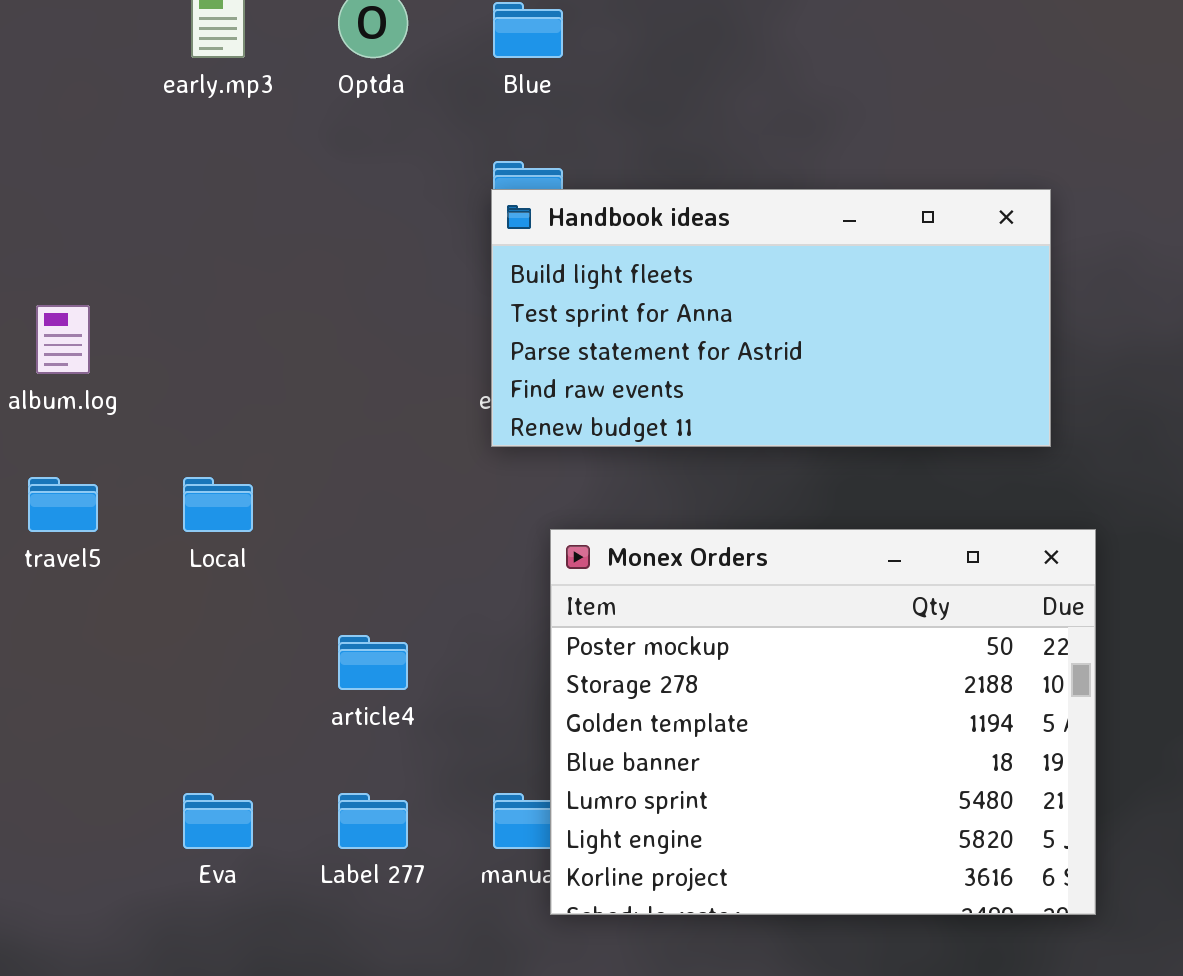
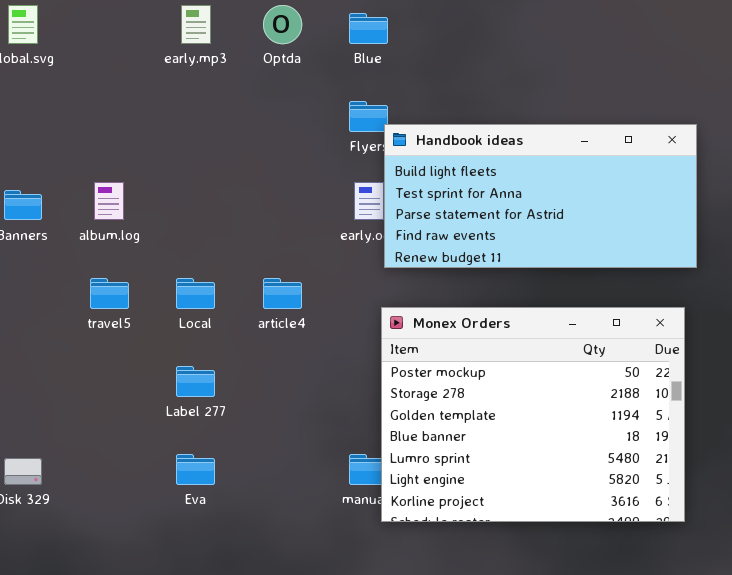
Handbook ideas: [491,189,1051,447] -> [384,124,697,268], moved
article4: [338,635,408,690] -> [263,278,302,309], moved
Label 277: [338,793,408,849] -> [176,366,215,397], moved

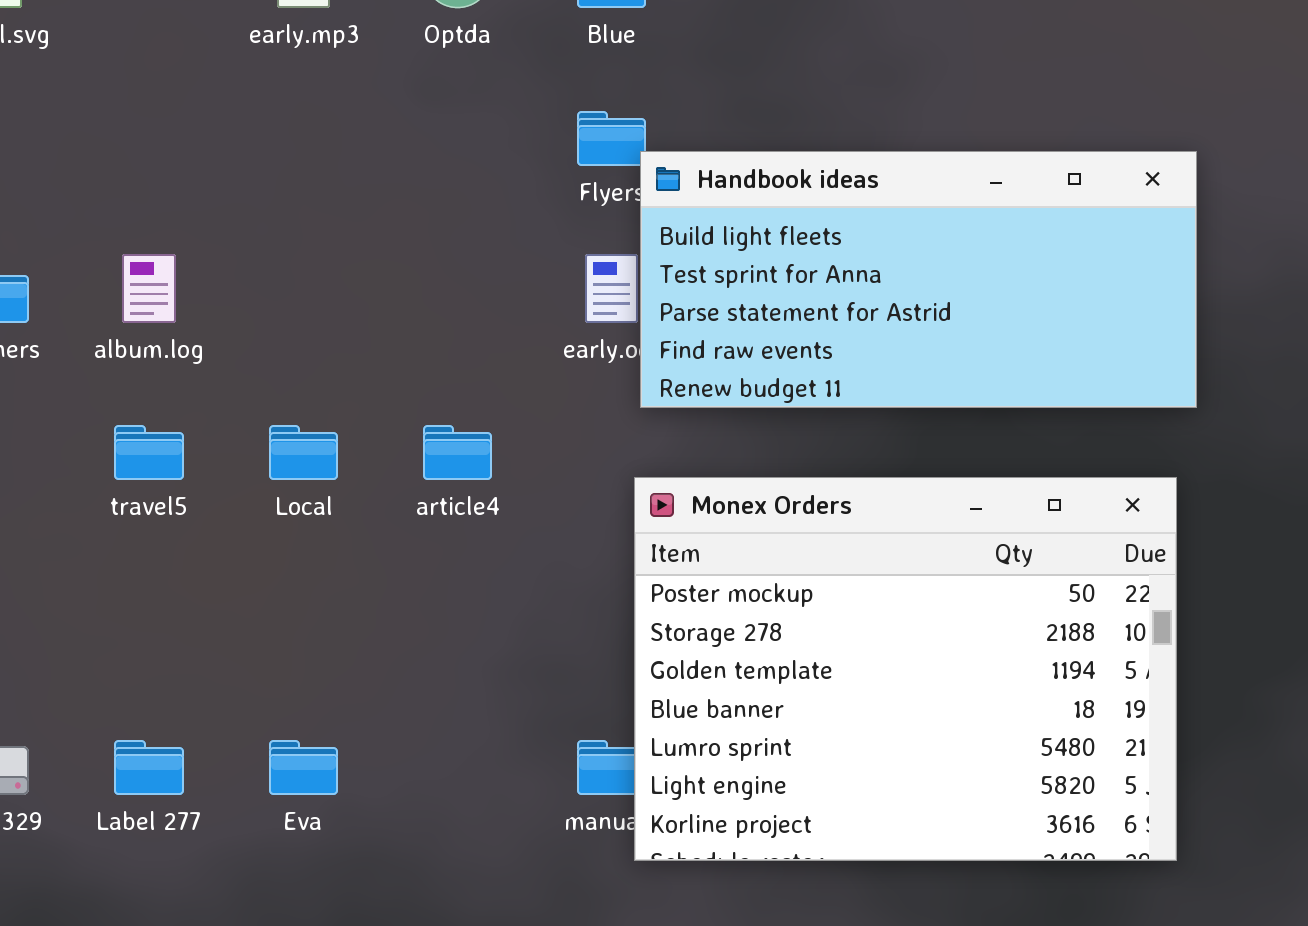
Label 277: [176,366,215,397] -> [114,740,184,795], moved

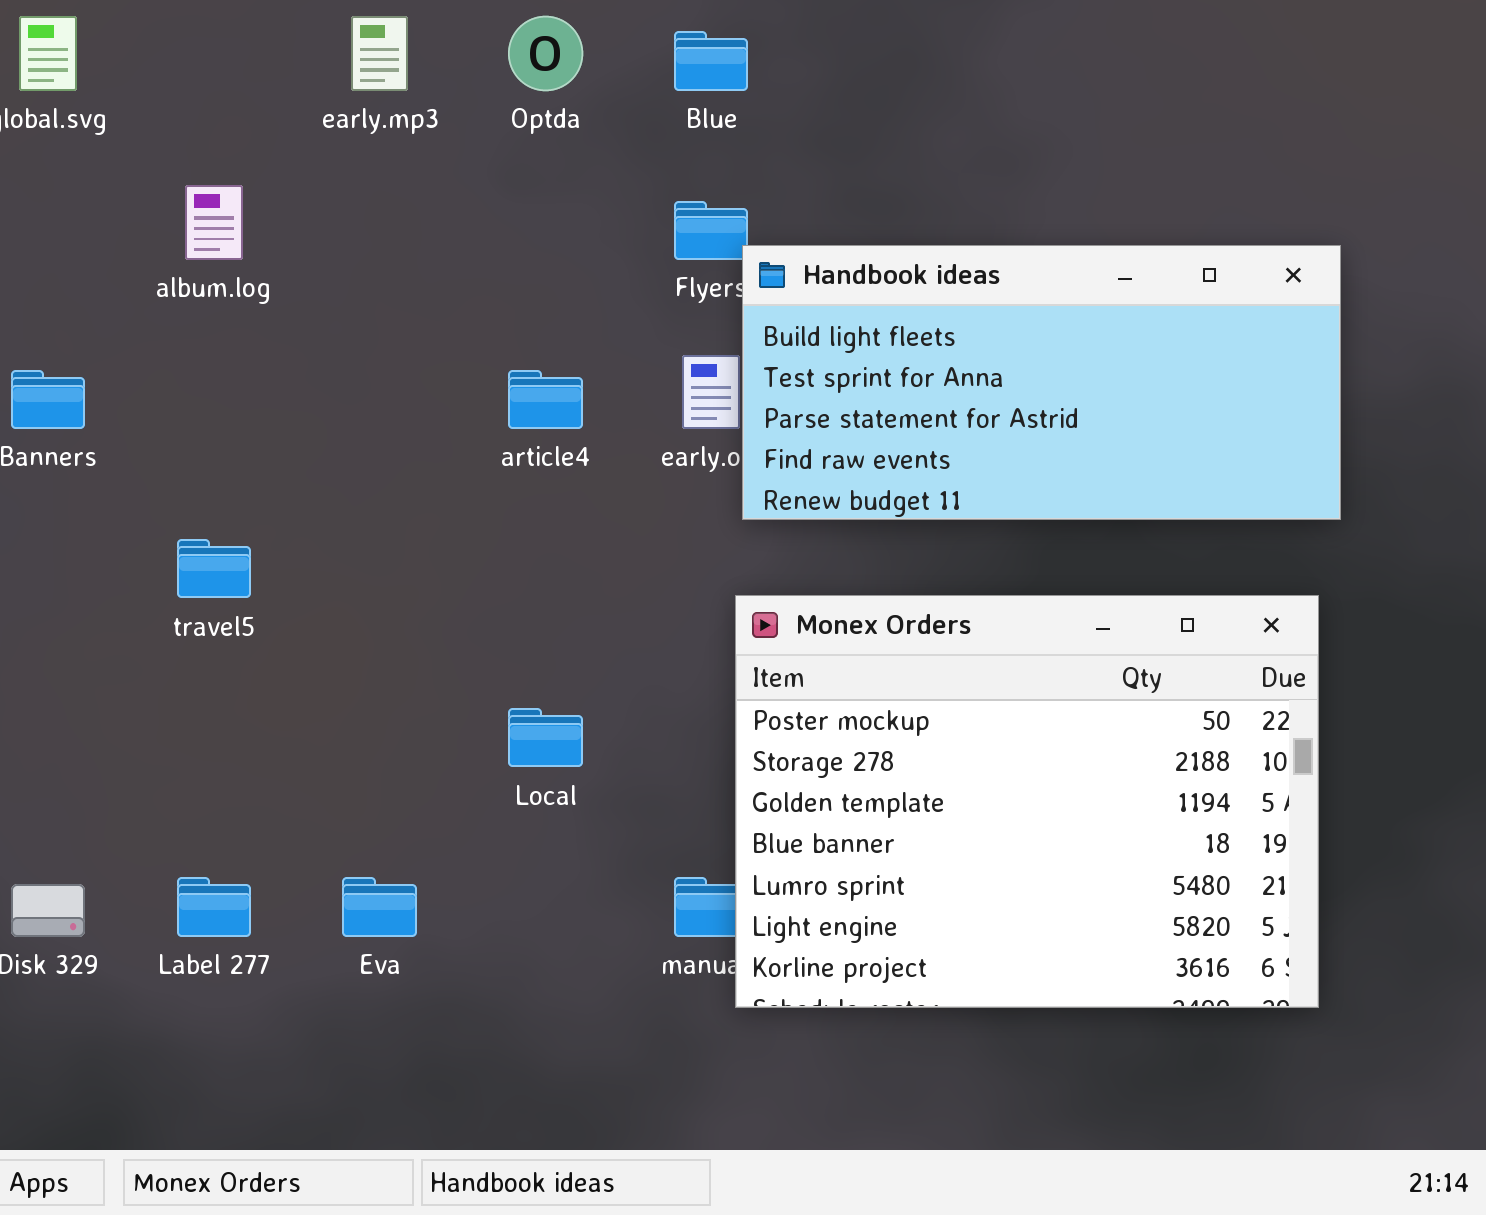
album.log: [122,254,176,323] -> [185,185,243,260], moved
Local: [269,425,338,480] -> [508,708,583,767], moved
article4: [423,425,492,480] -> [508,370,583,429], moved

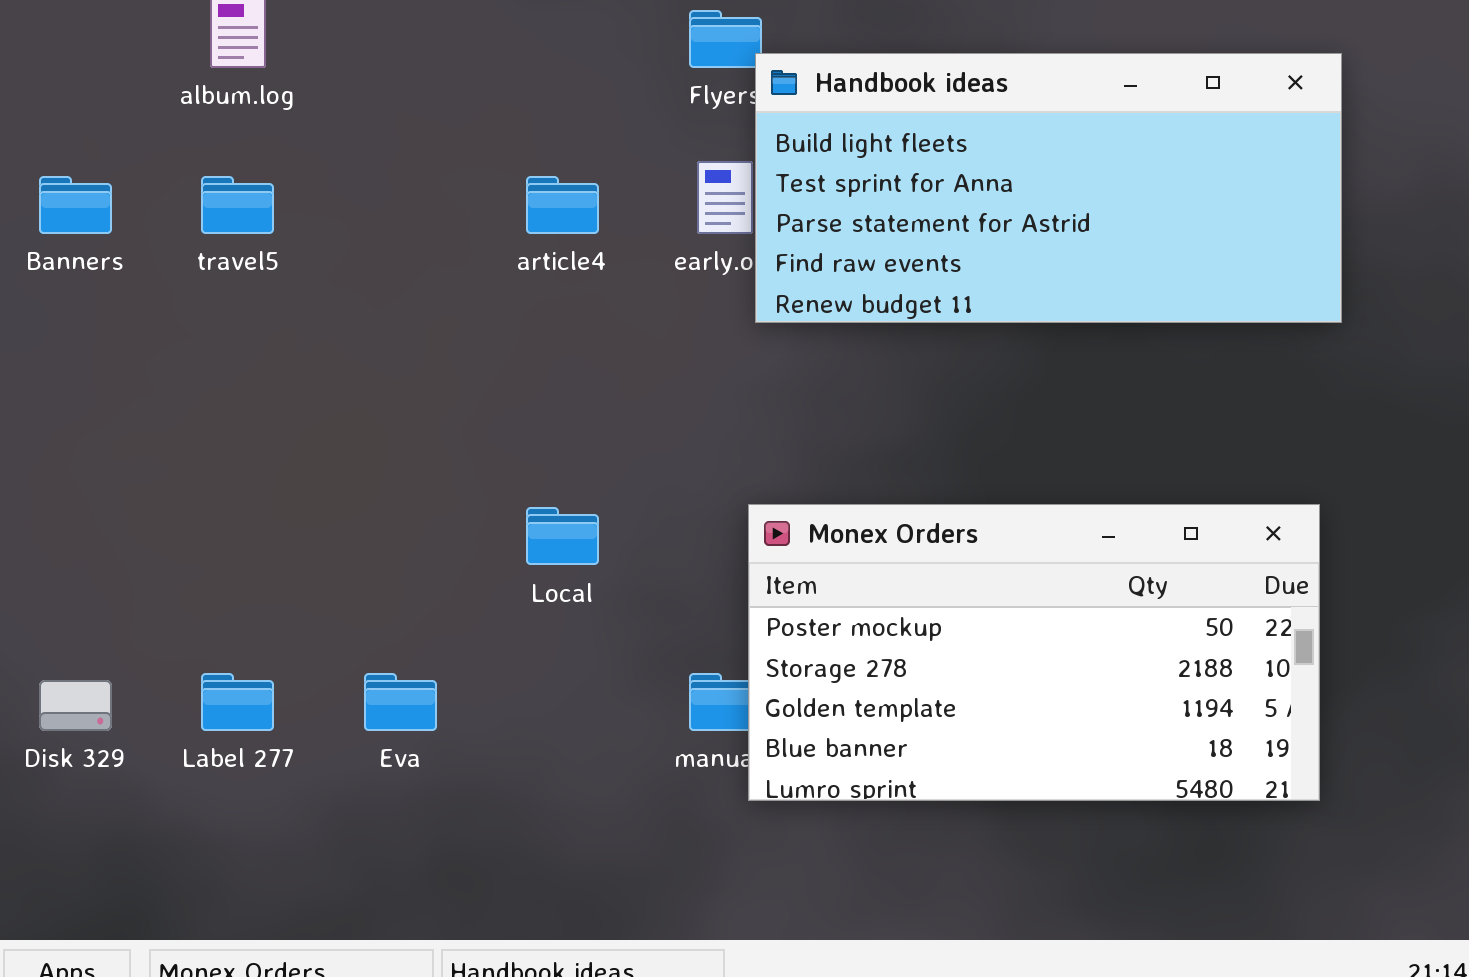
travel5: [177,539,251,598] -> [201,176,274,234], moved
Monex Orders: [735,595,1319,1008] -> [748,504,1320,801], resized

